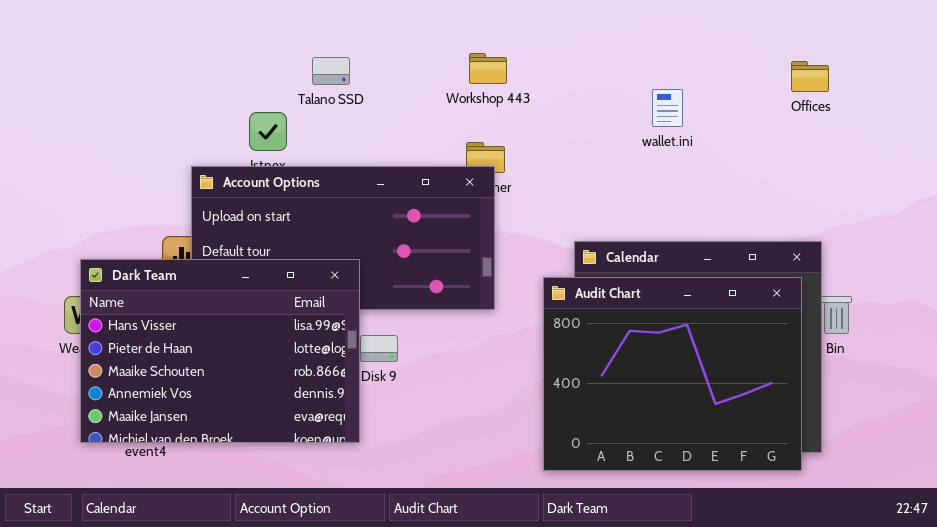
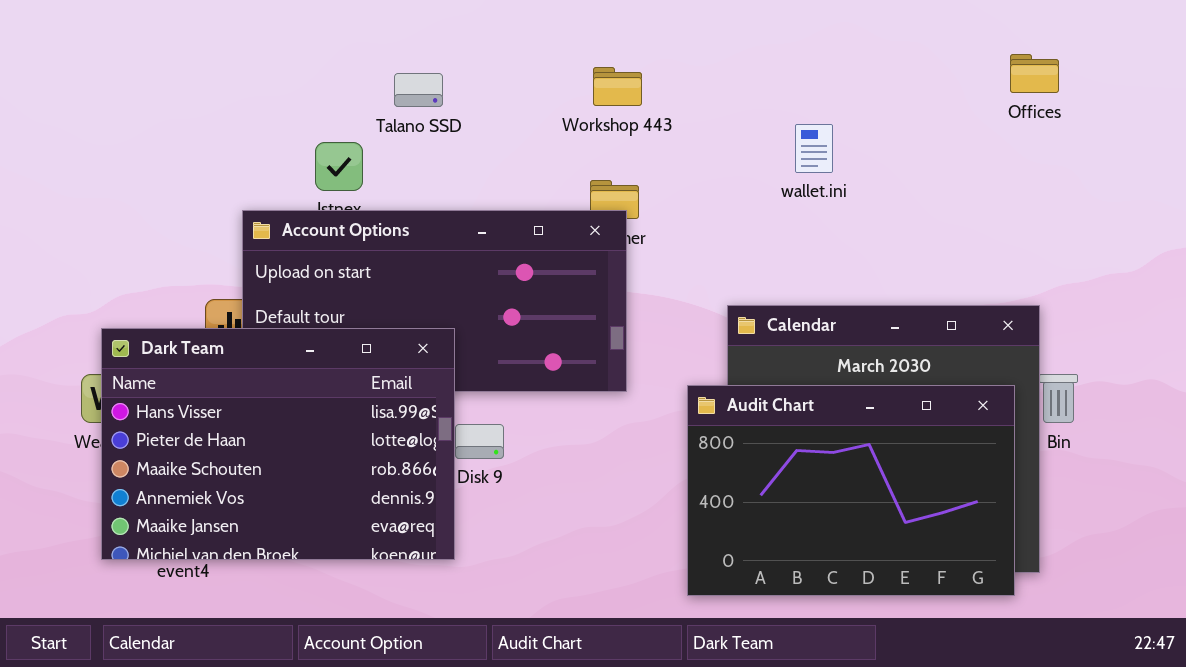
Offices: [791,61,829,92] -> [1010,54,1059,93], moved
wallet.ini: [652,89,683,127] -> [795,124,833,173], moved
Audit Chart: [543,277,802,471] -> [687,385,1015,596], resized

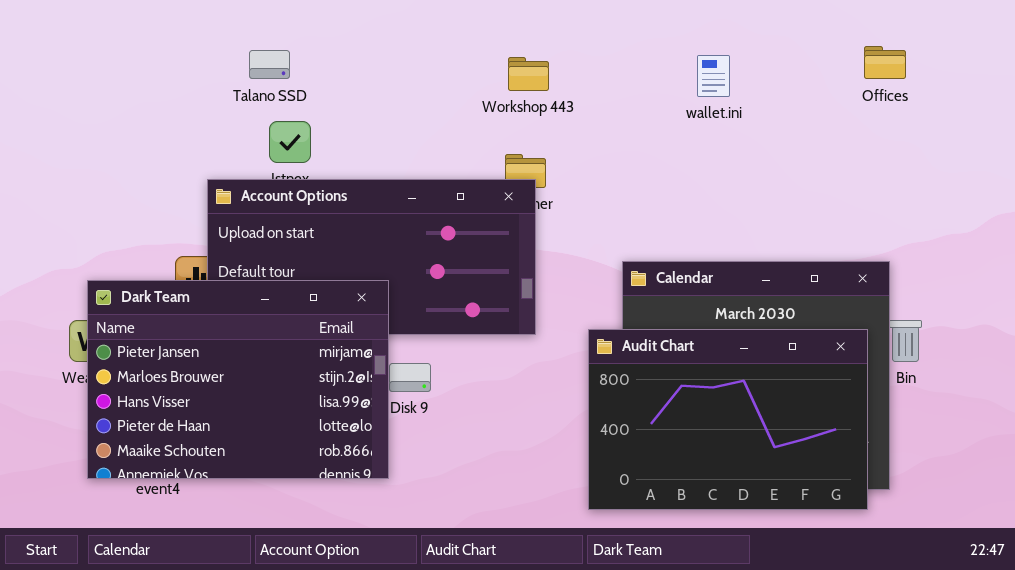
Talano SSD: [394,73,443,107] -> [249,50,290,79], moved
wallet.ini: [795,124,833,173] -> [697,55,730,97], moved
Dark Team: [101,328,455,560] -> [87,280,389,479], scrolled up 2 rows

